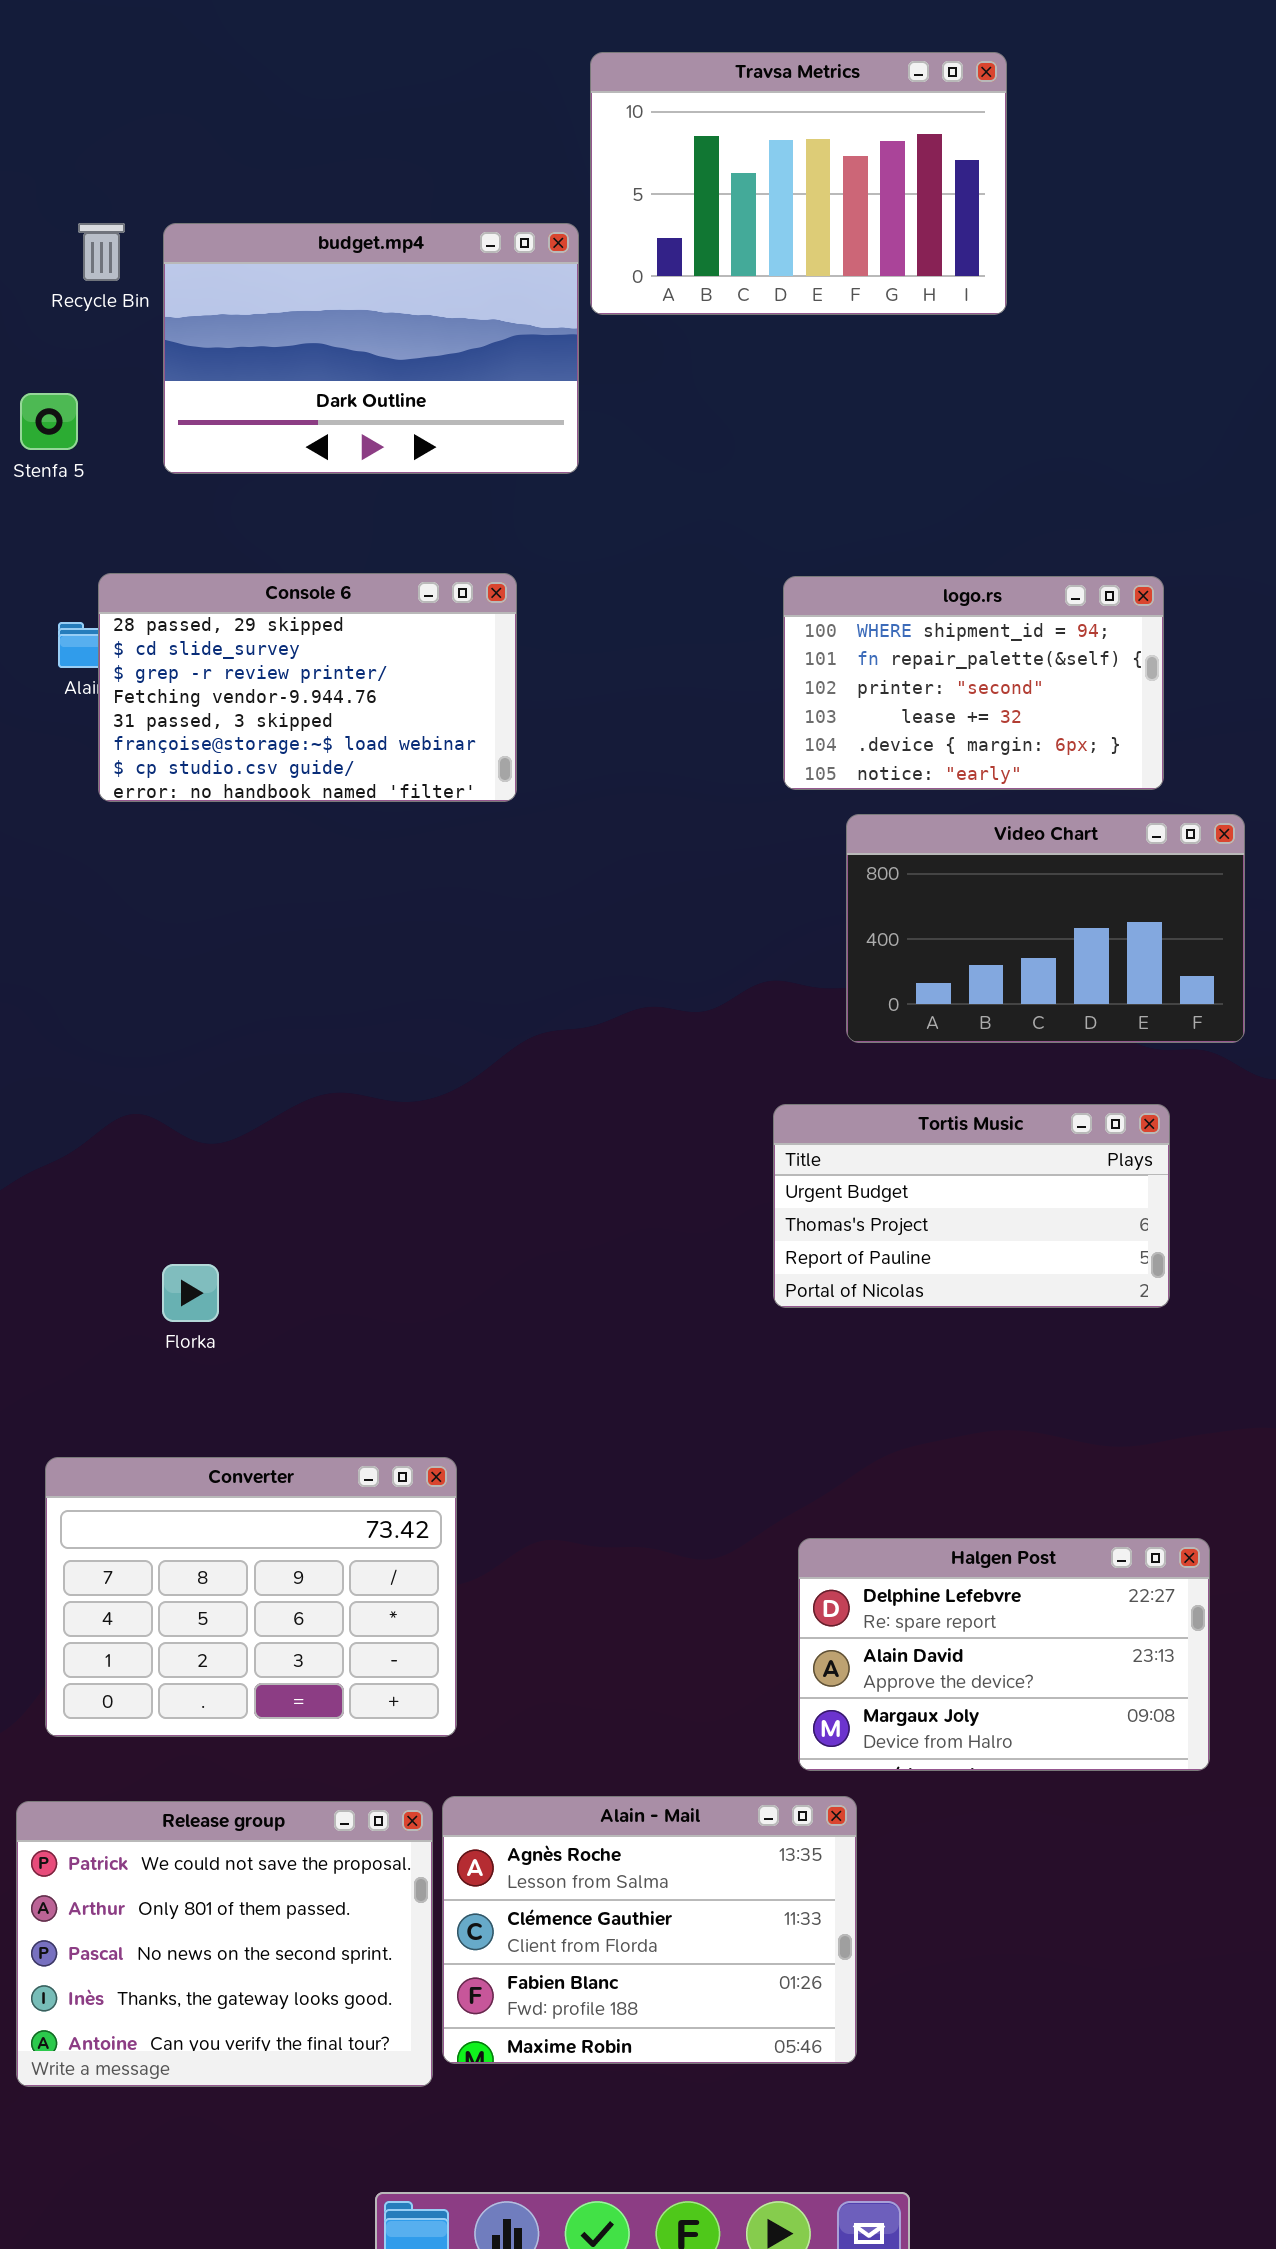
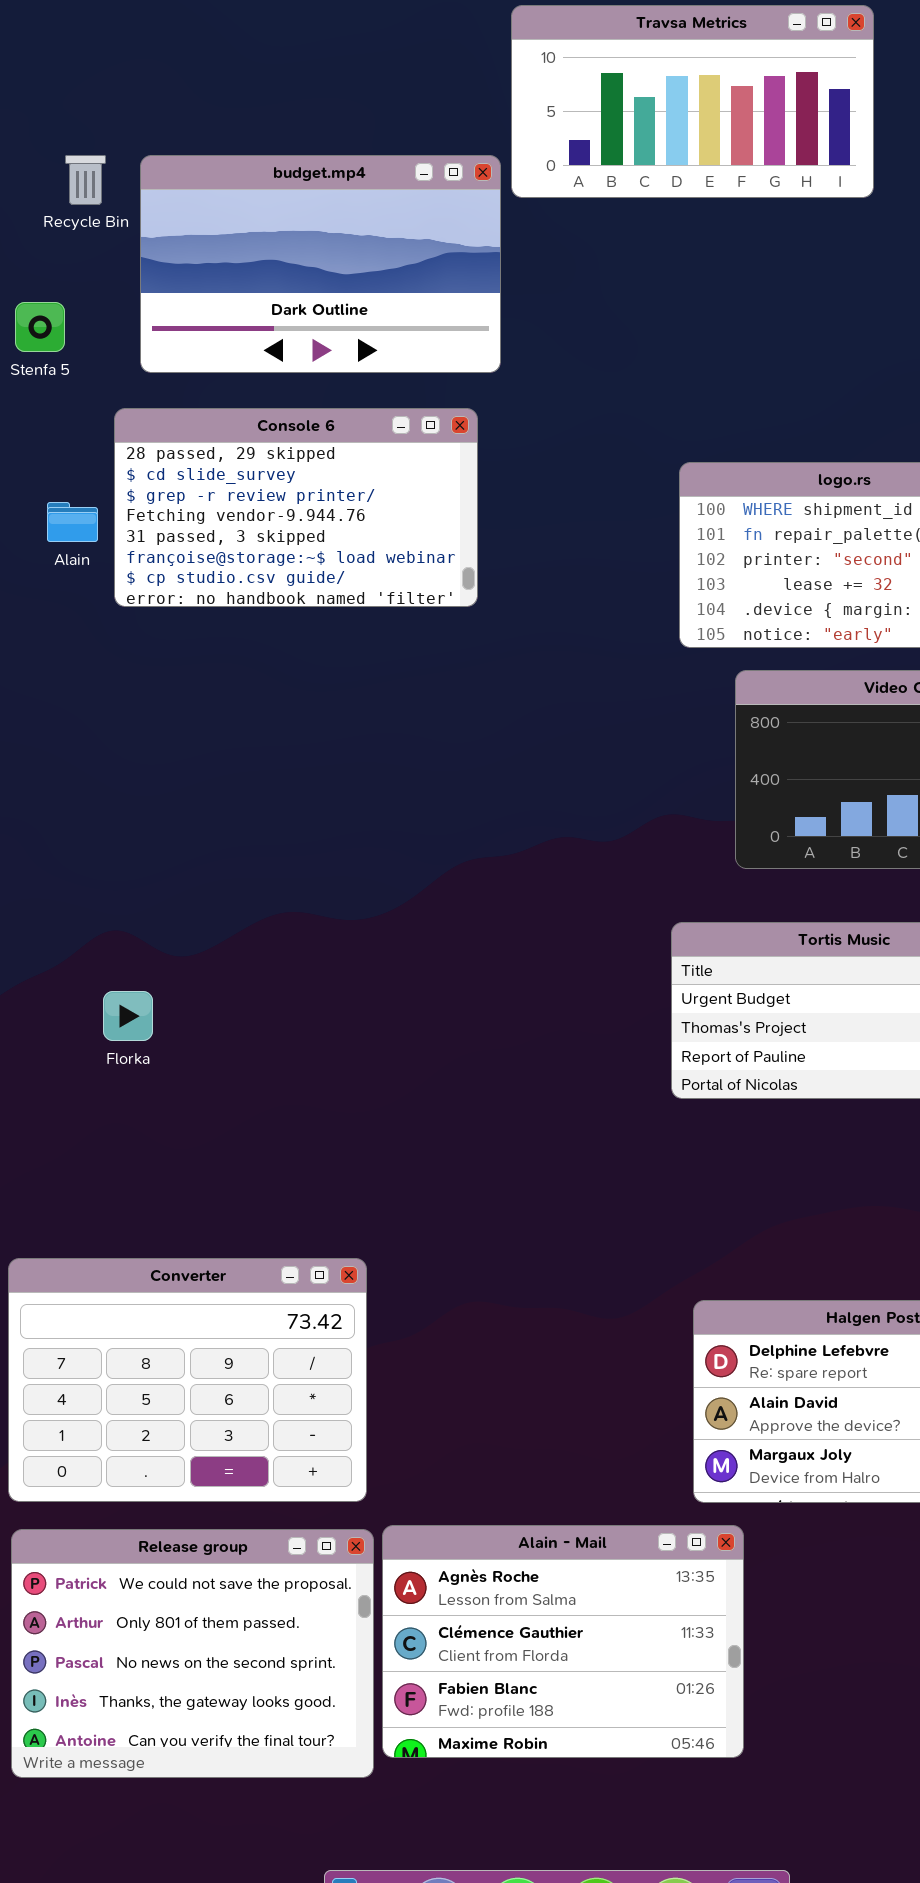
Travsa Metrics: [590,52,1007,315] -> [511,5,874,198], resized
Console 6: [98,573,517,802] -> [114,408,478,607], moved
Florka: [162,1264,219,1322] -> [103,991,153,1041], moved
Converter: [45,1457,457,1737] -> [8,1258,367,1502], moved

